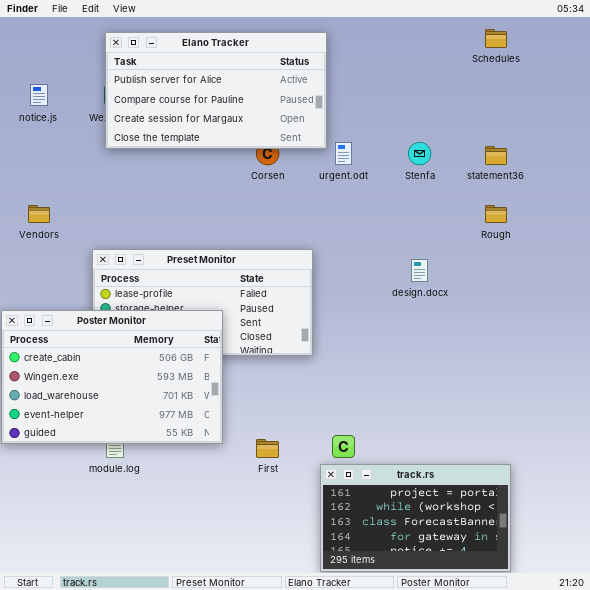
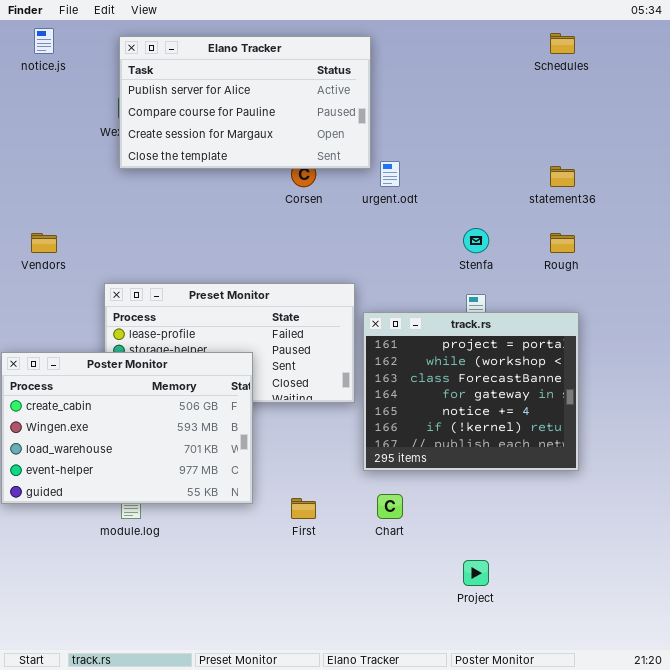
notice.js: [30,84,48,106] -> [34,28,54,54], moved
Stenfa: [408,142,431,165] -> [463,228,489,253], moved
track.rs: [320,464,511,572] -> [363,312,579,471], moved, resized

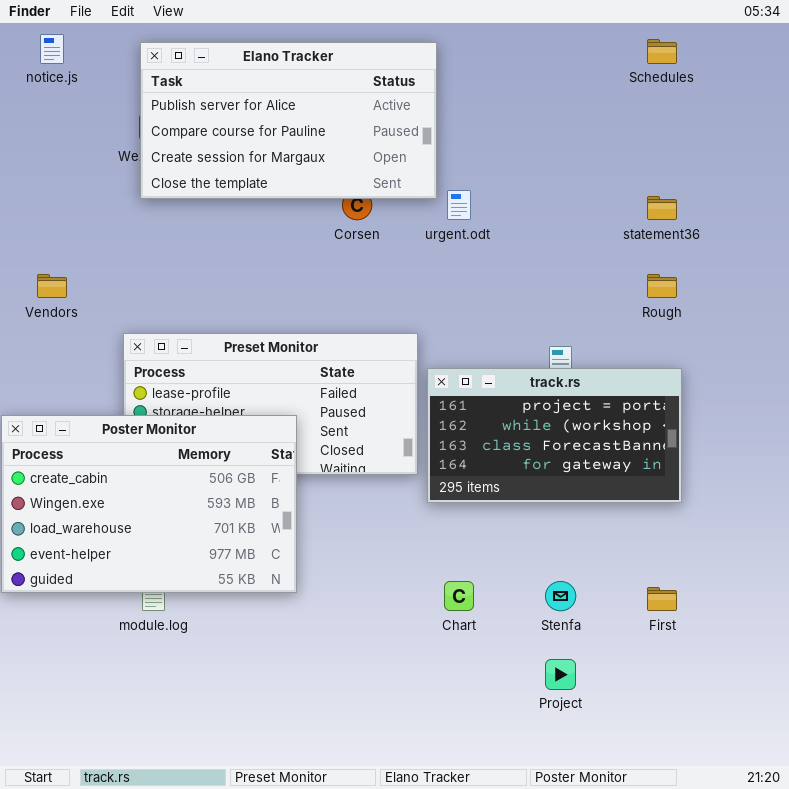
Stenfa: [463,228,489,253] -> [545,581,576,611], moved
track.rs: [363,312,579,471] -> [427,368,682,503], resized
First: [291,498,316,519] -> [647,587,677,611], moved

